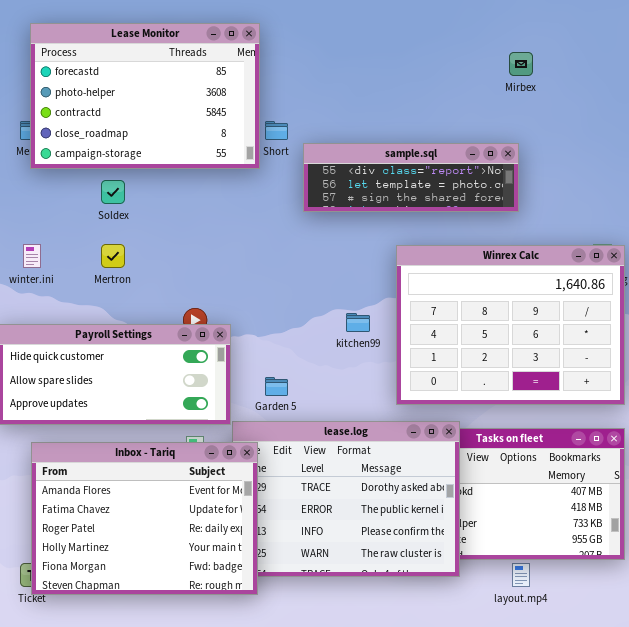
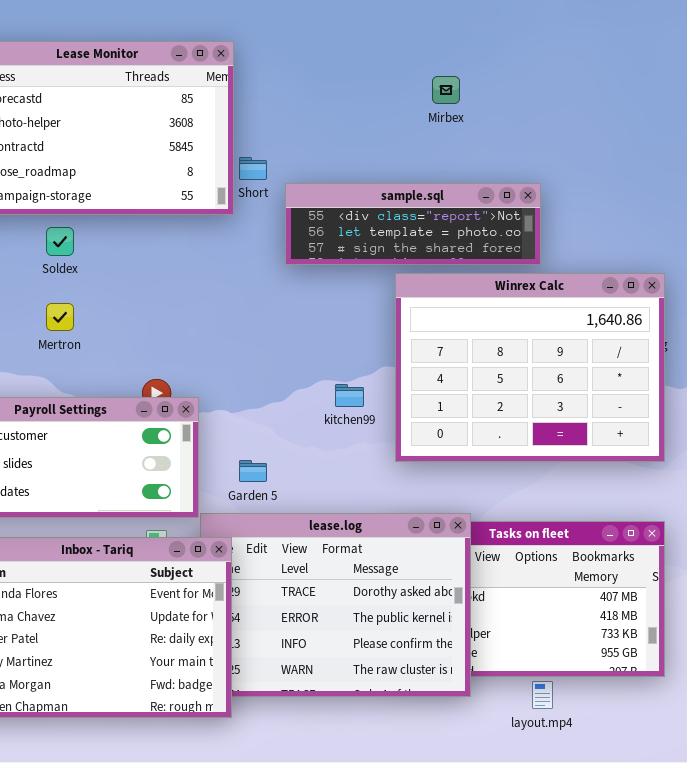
Mirbex: [509,52,533,76] -> [432,76,460,104], moved
Winrex Calc: [396,245,625,405] -> [395,273,665,462], moved

